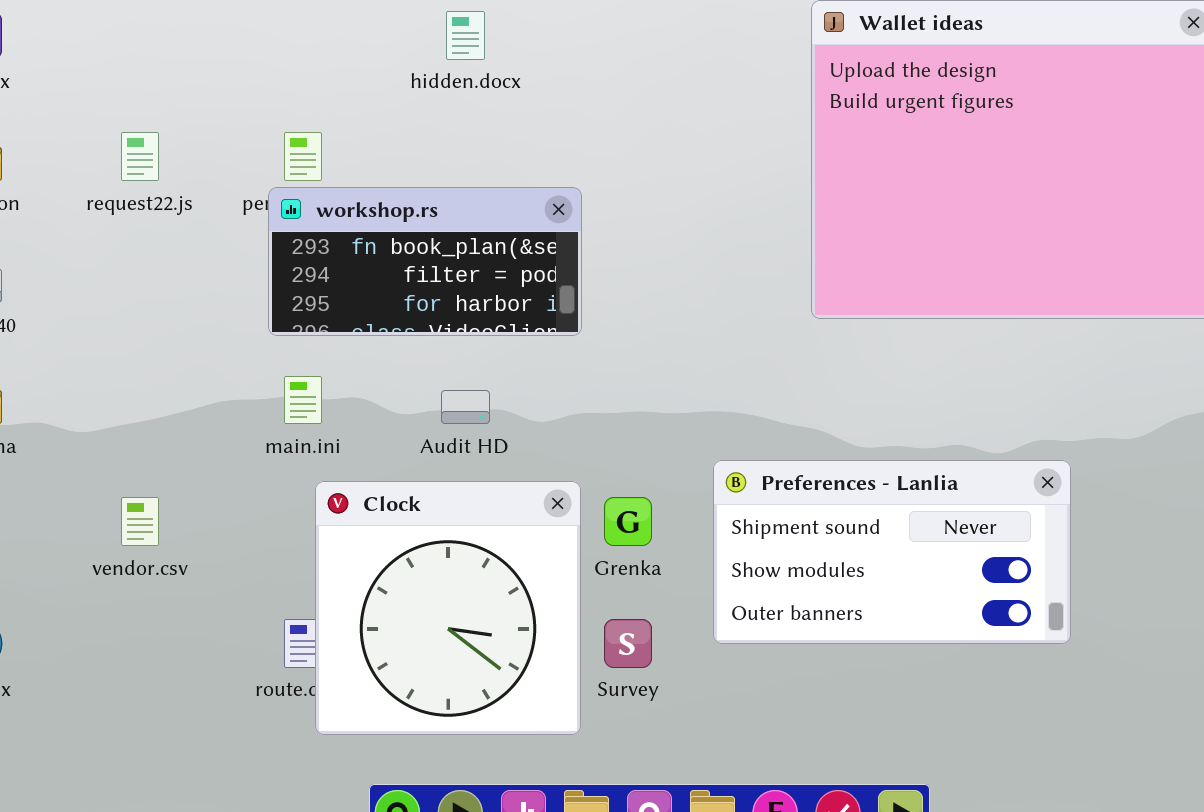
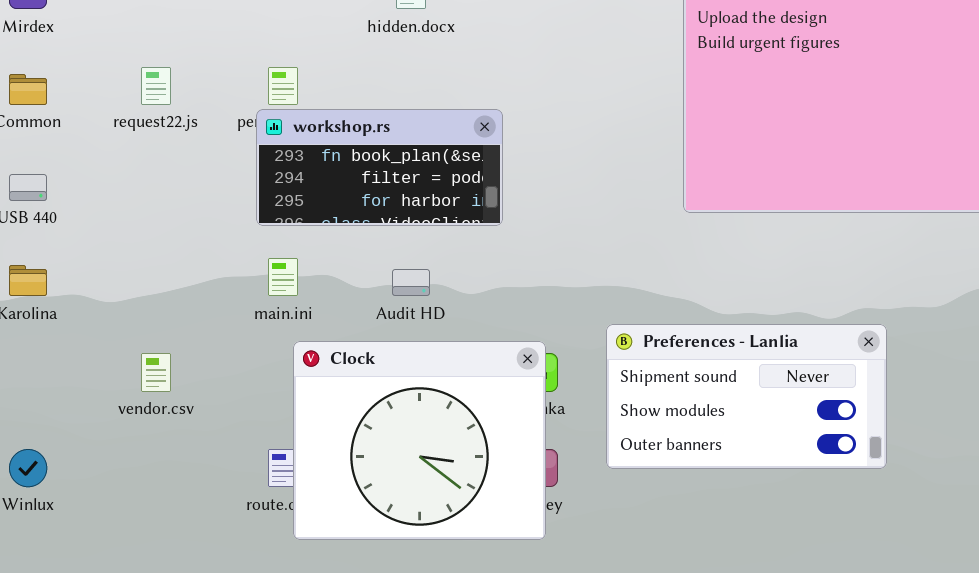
Clock: [315,481,581,735] -> [293,341,546,540], resized

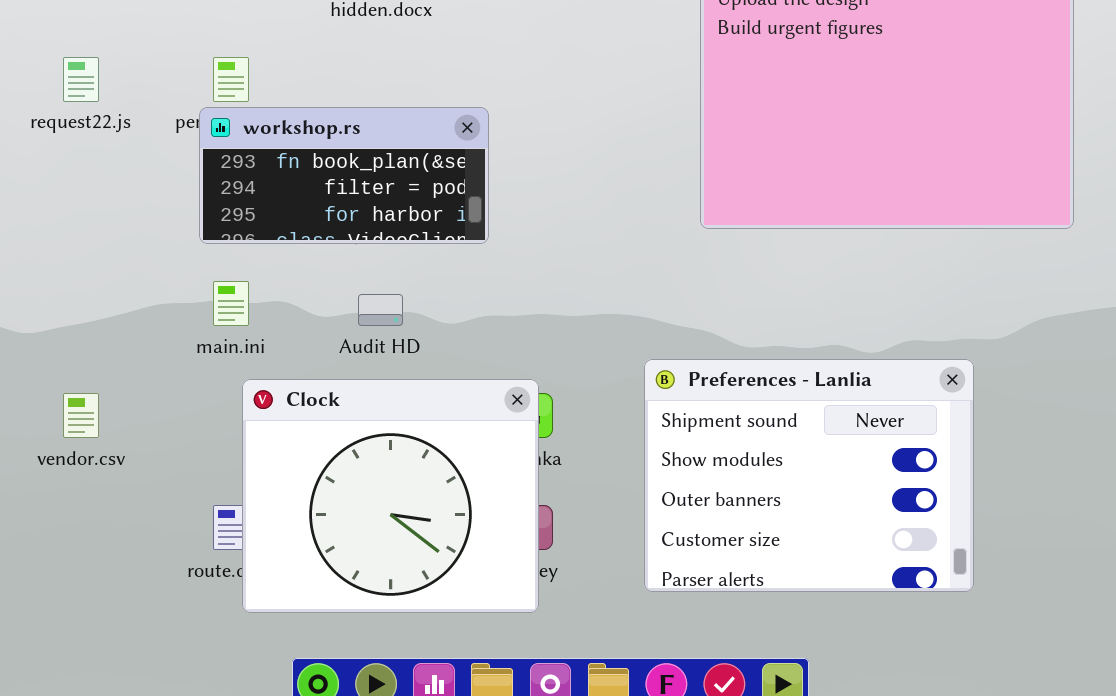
Preferences - Lanlia: [606,324,887,469] -> [644,359,974,592], moved, resized

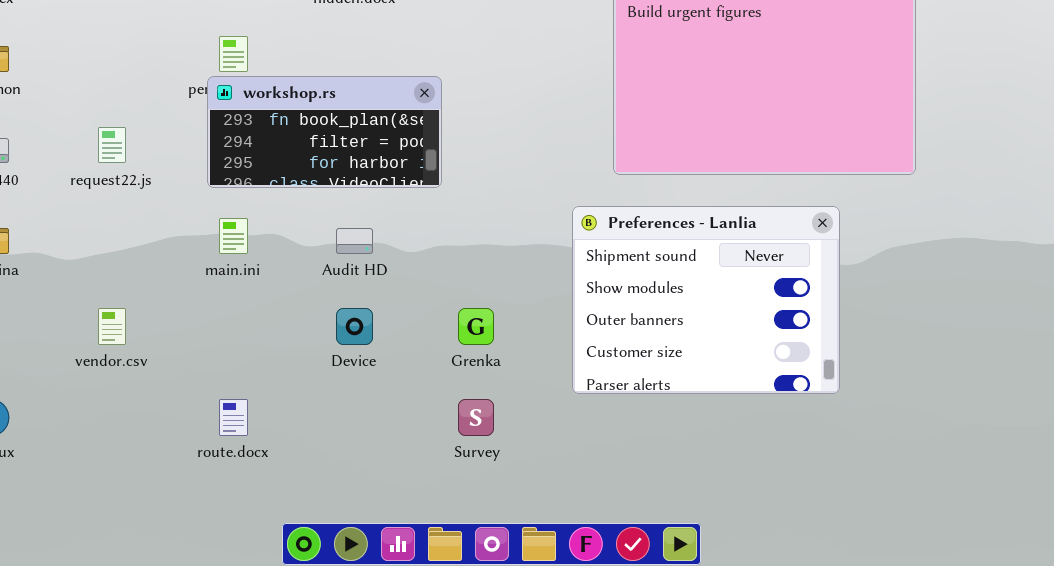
request22.js: [63,57,99,102] -> [98,127,126,163], moved
Preferences - Lanlia: [644,359,974,592] -> [572,206,840,394], moved
Clock: [242,379,539,613] -> none, closed

